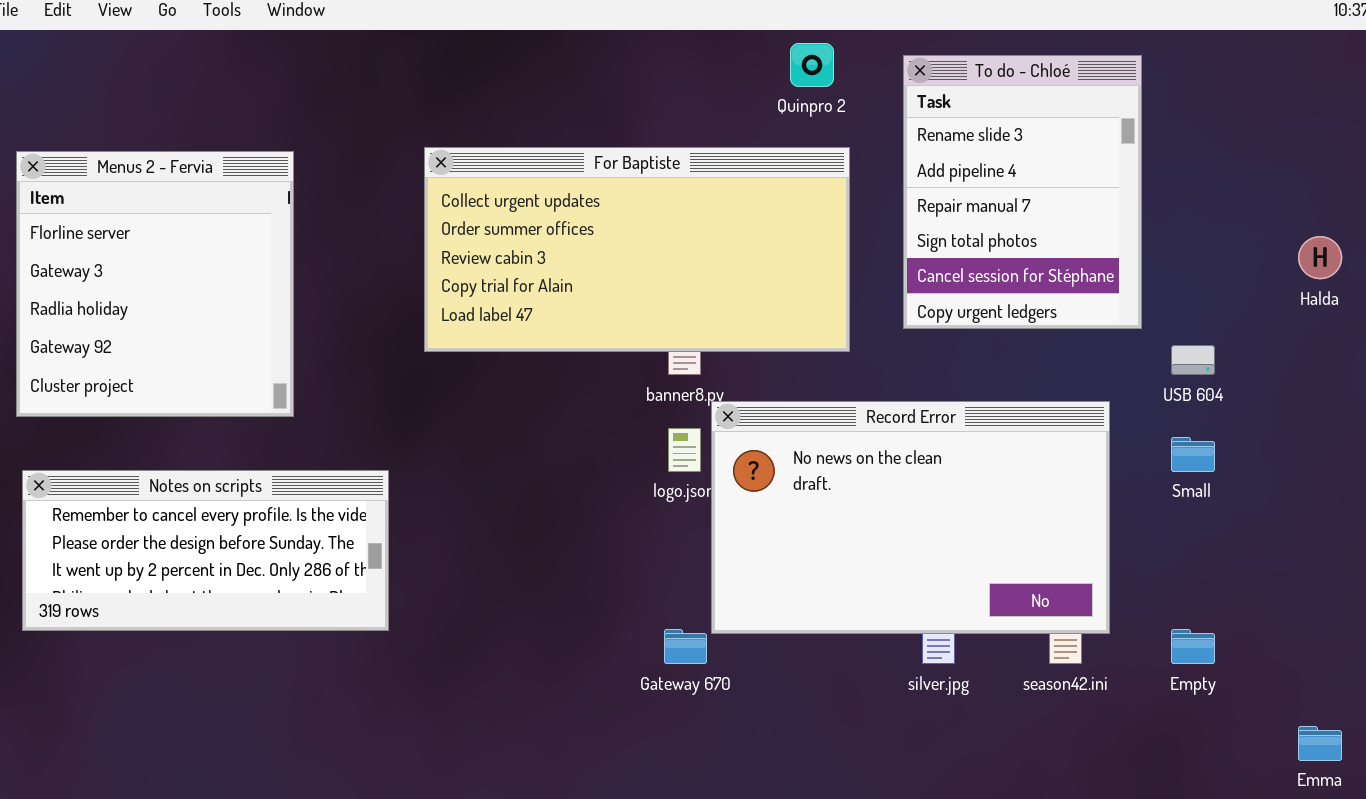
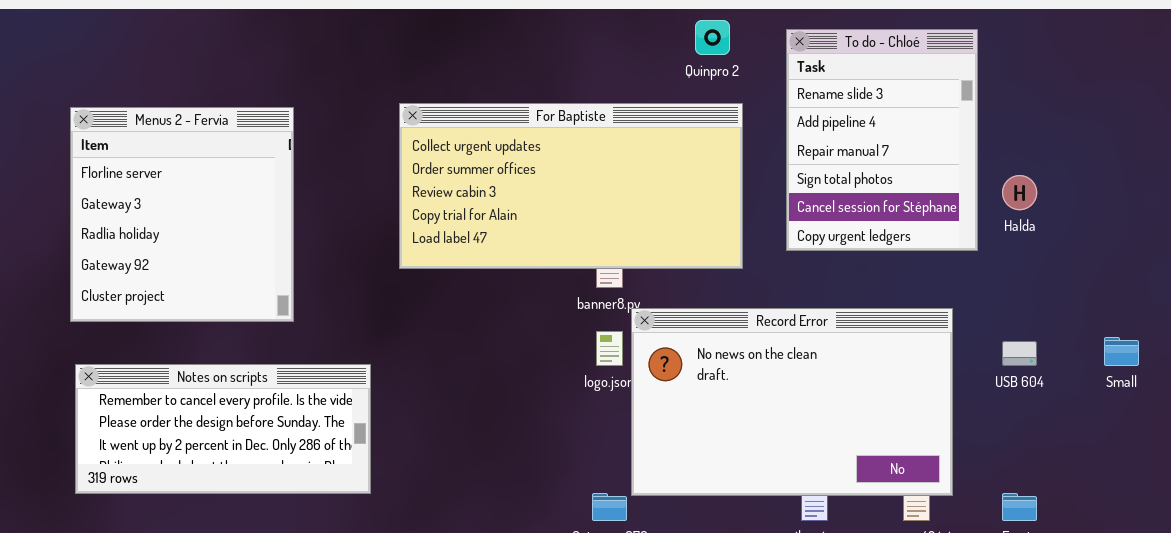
Halda: [1298,236,1342,279] -> [1002,175,1037,210], moved
USB 604: [1171,345,1215,375] -> [1002,341,1037,366], moved
Small: [1171,437,1215,472] -> [1104,337,1139,366], moved

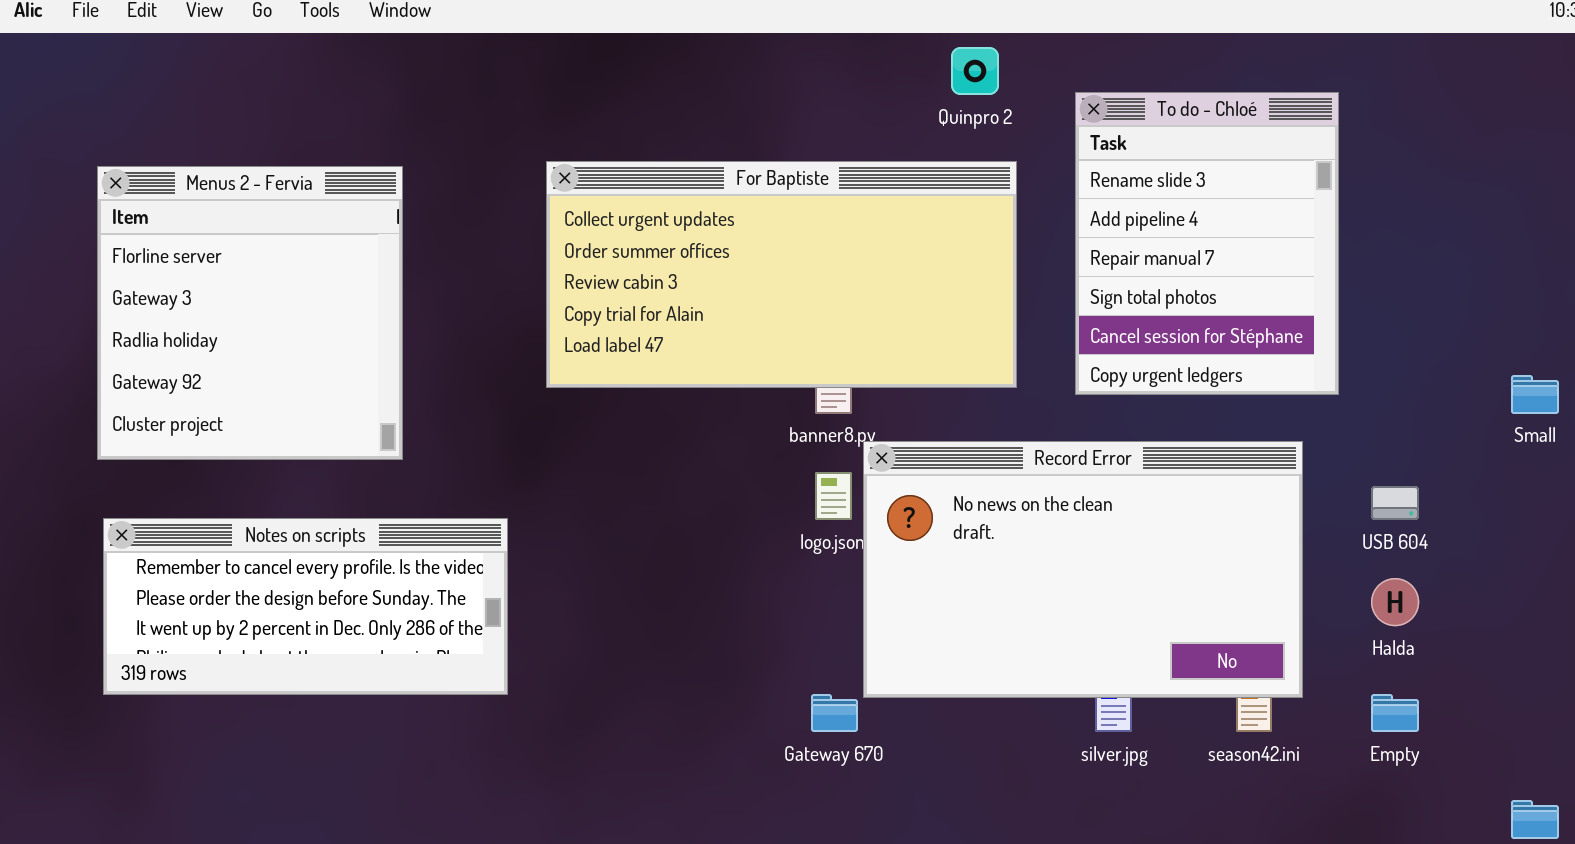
To do - Chloé: [786,29,978,251] -> [1075,92,1339,395], moved
Halda: [1002,175,1037,210] -> [1371,578,1419,626], moved
Small: [1104,337,1139,366] -> [1511,375,1559,414], moved

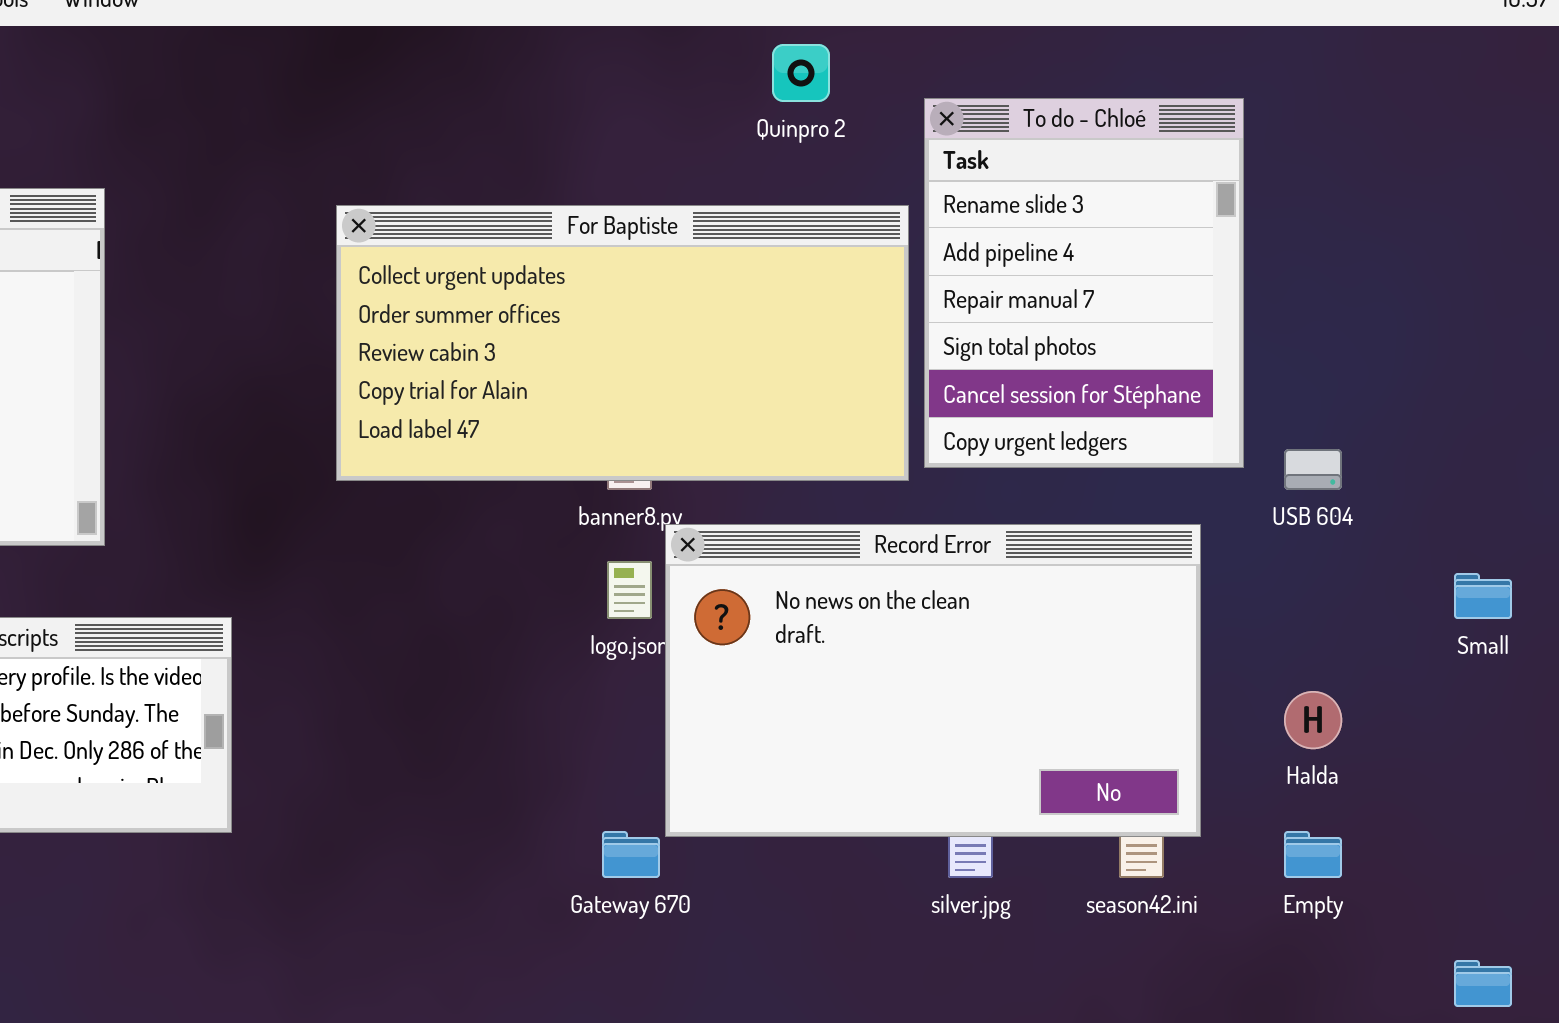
For Baptiste: [546,161,1017,388] -> [336,205,909,481], moved
Small: [1511,375,1559,414] -> [1454,573,1512,619], moved
USB 604: [1371,486,1419,520] -> [1284,449,1342,490], moved

